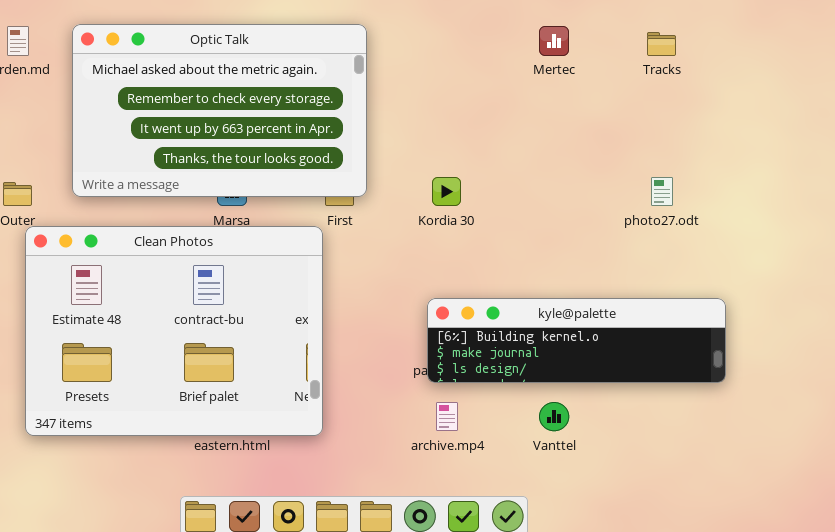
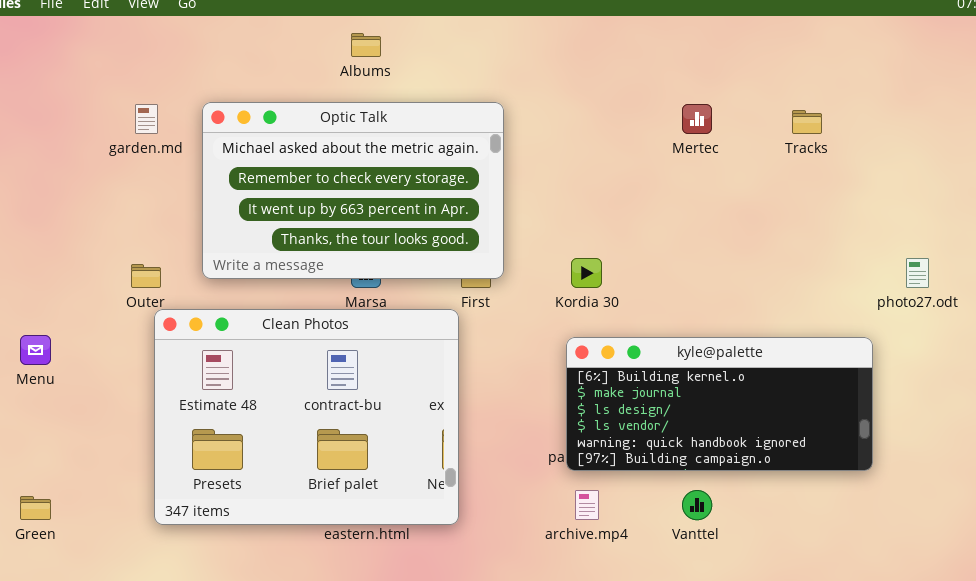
photo27.odt: [651,177,673,206] -> [906,258,929,288], moved
kyle@palette: [427,298,726,383] -> [566,337,873,471], resized

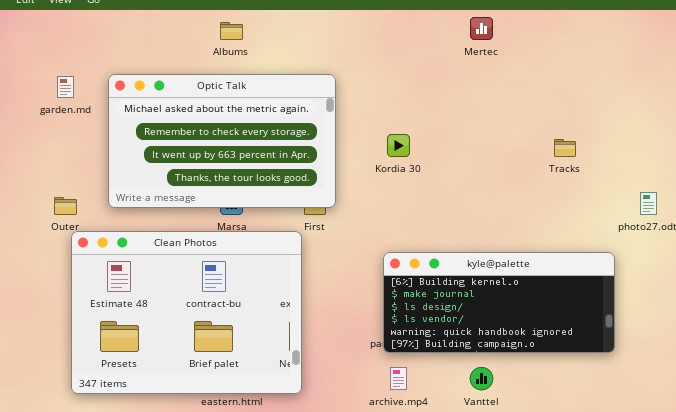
Mertec: [682,104,712,134] -> [470,17,493,40], moved
Tracks: [792,110,822,134] -> [554,139,576,157], moved
Kordia 30: [571,258,602,288] -> [387,134,410,157], moved

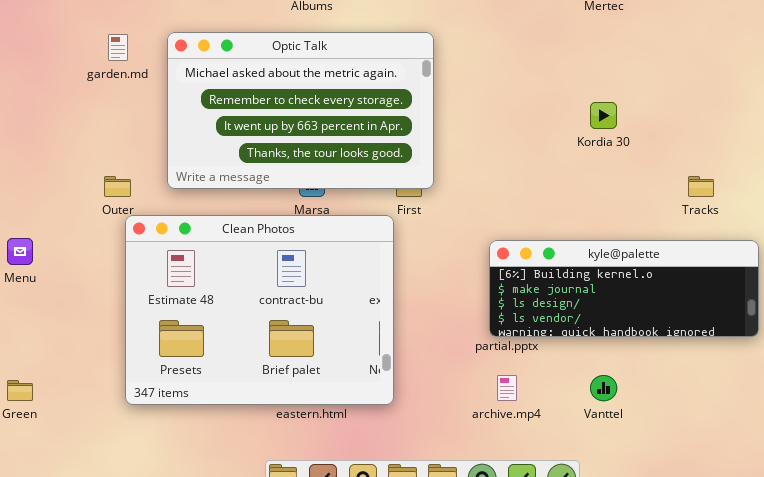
Kordia 30: [387,134,410,157] -> [590,102,617,129], moved
Tracks: [554,139,576,157] -> [688,176,714,197], moved
kyle@palette: [383,252,615,353] -> [489,240,759,337], resized

